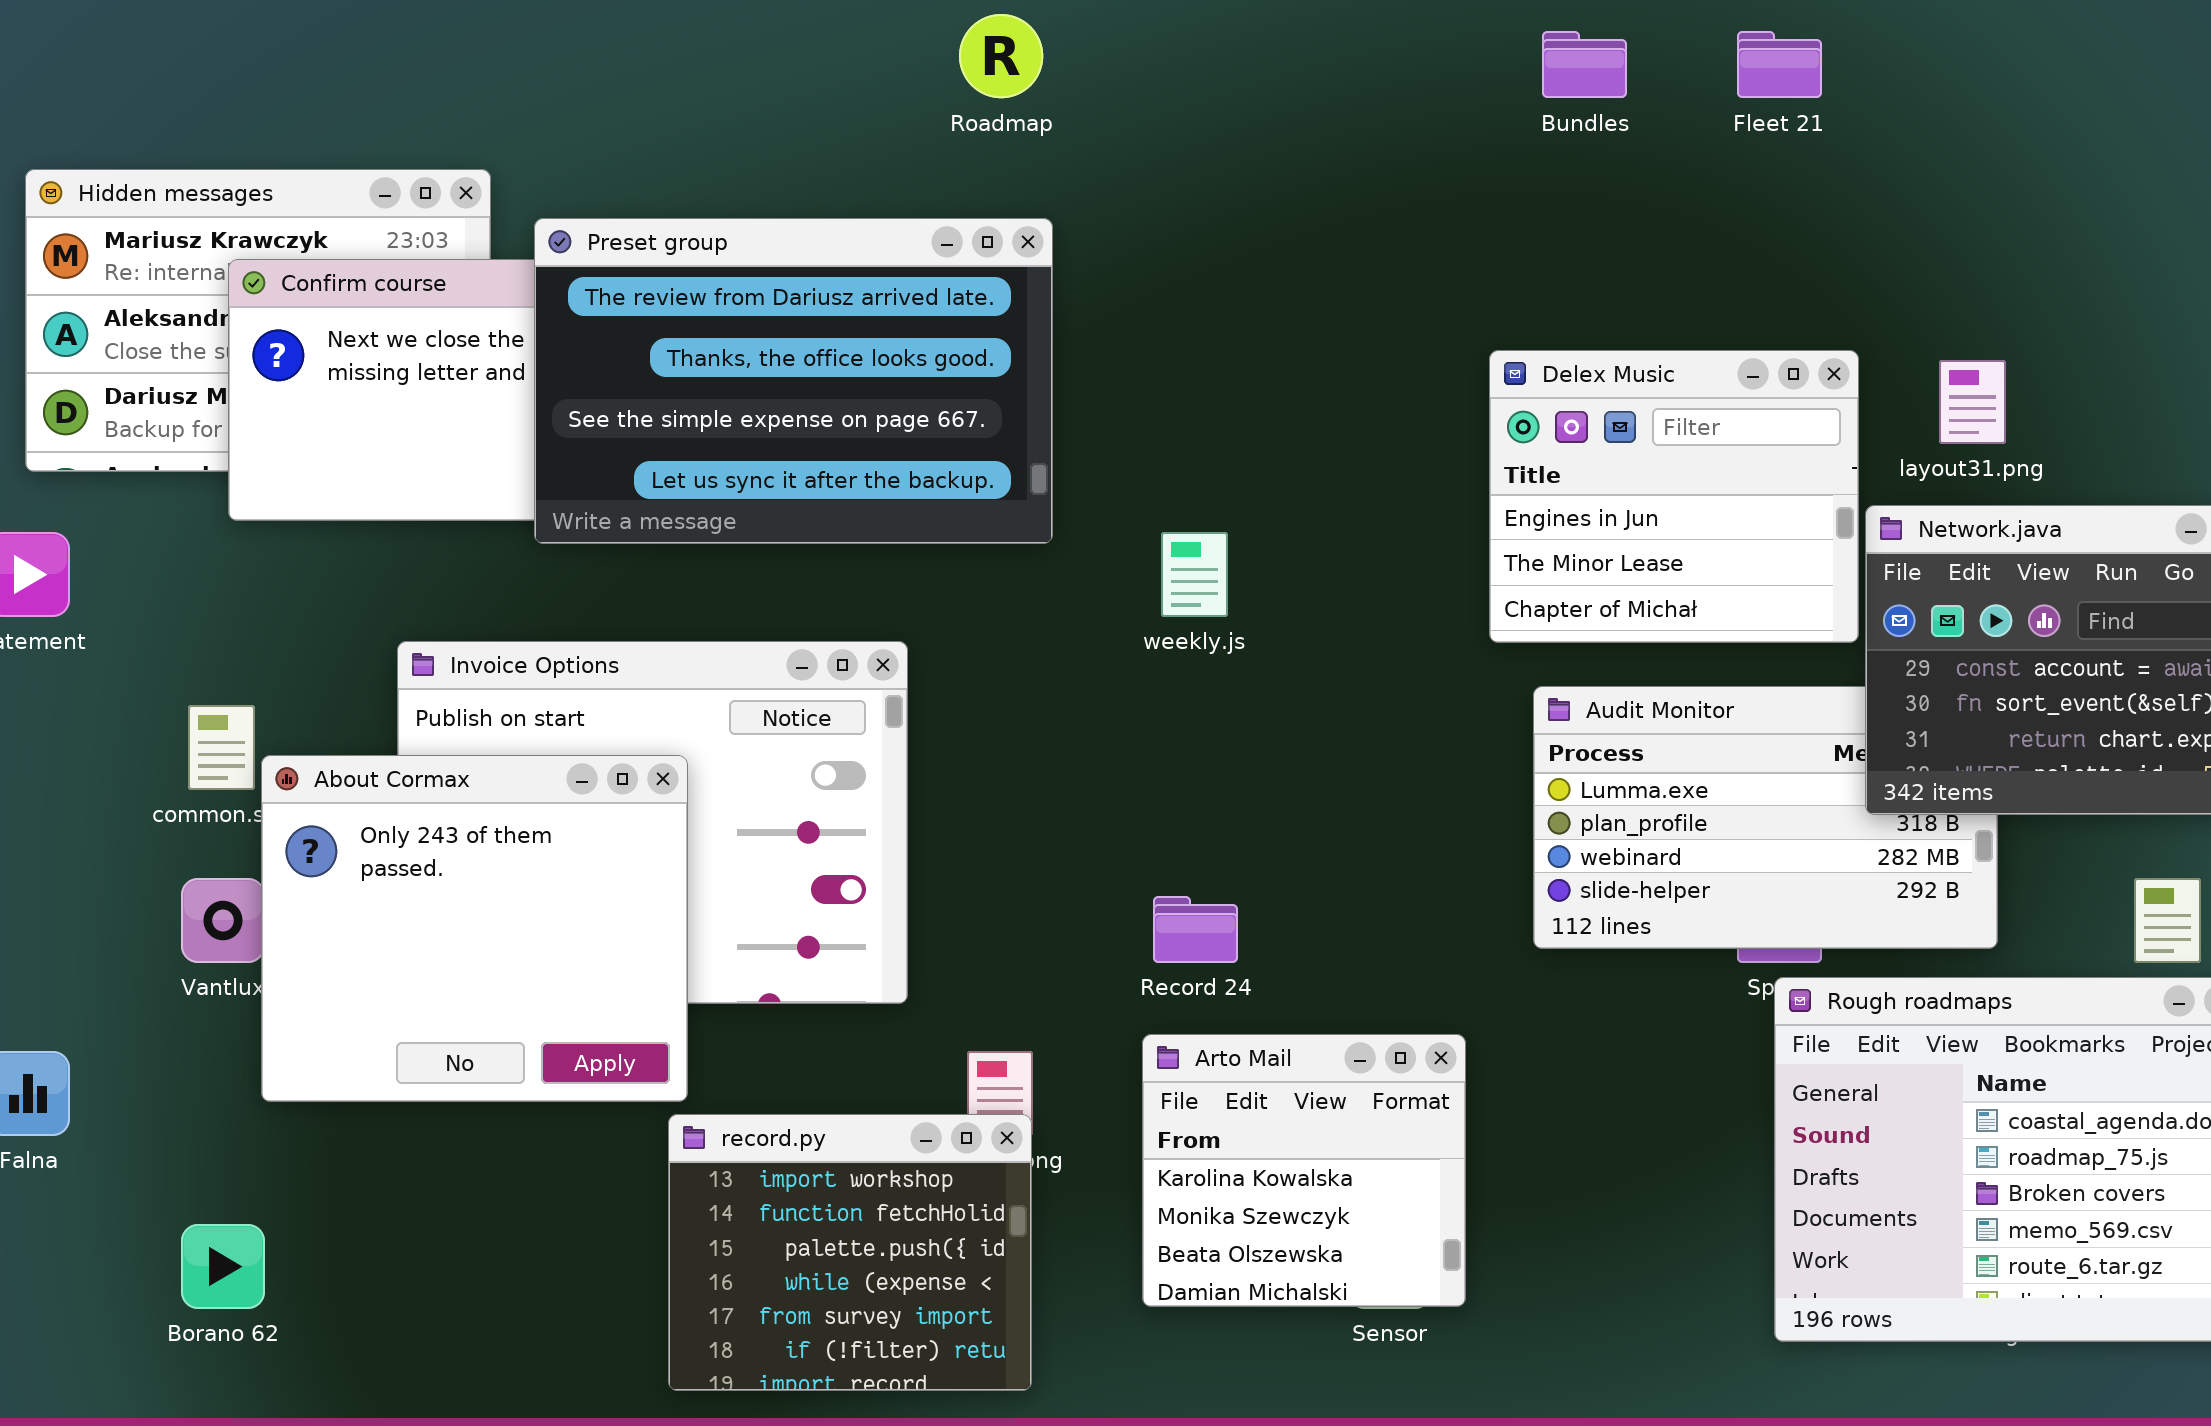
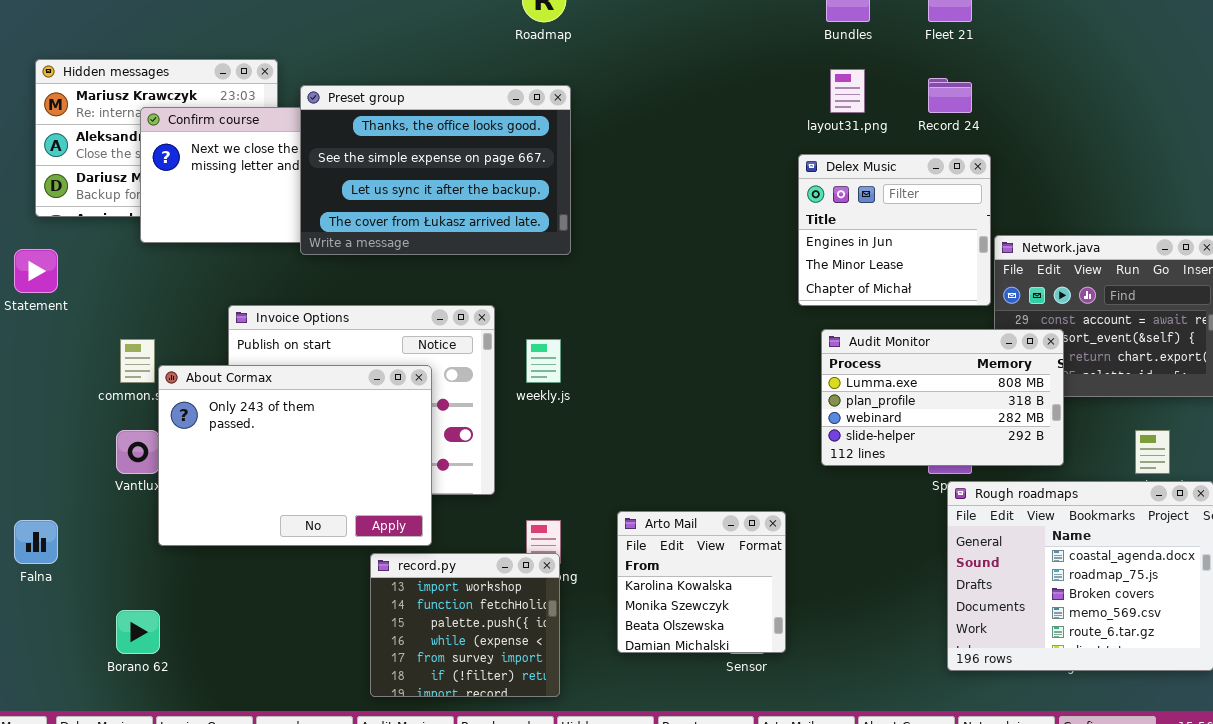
Preset group: [534,218,1053,544] -> [300,85,571,255], scrolled down 1 row
layout31.png: [1939,360,2006,444] -> [830,69,865,113], moved
weekly.js: [1161,532,1228,617] -> [526,339,561,383], moved
Audit Monitor: [1533,686,1998,949] -> [821,329,1064,466], raised
About Cormax: [261,755,688,1102] -> [158,365,432,546], resized
Record 24: [1153,896,1238,963] -> [928,78,972,113], moved

